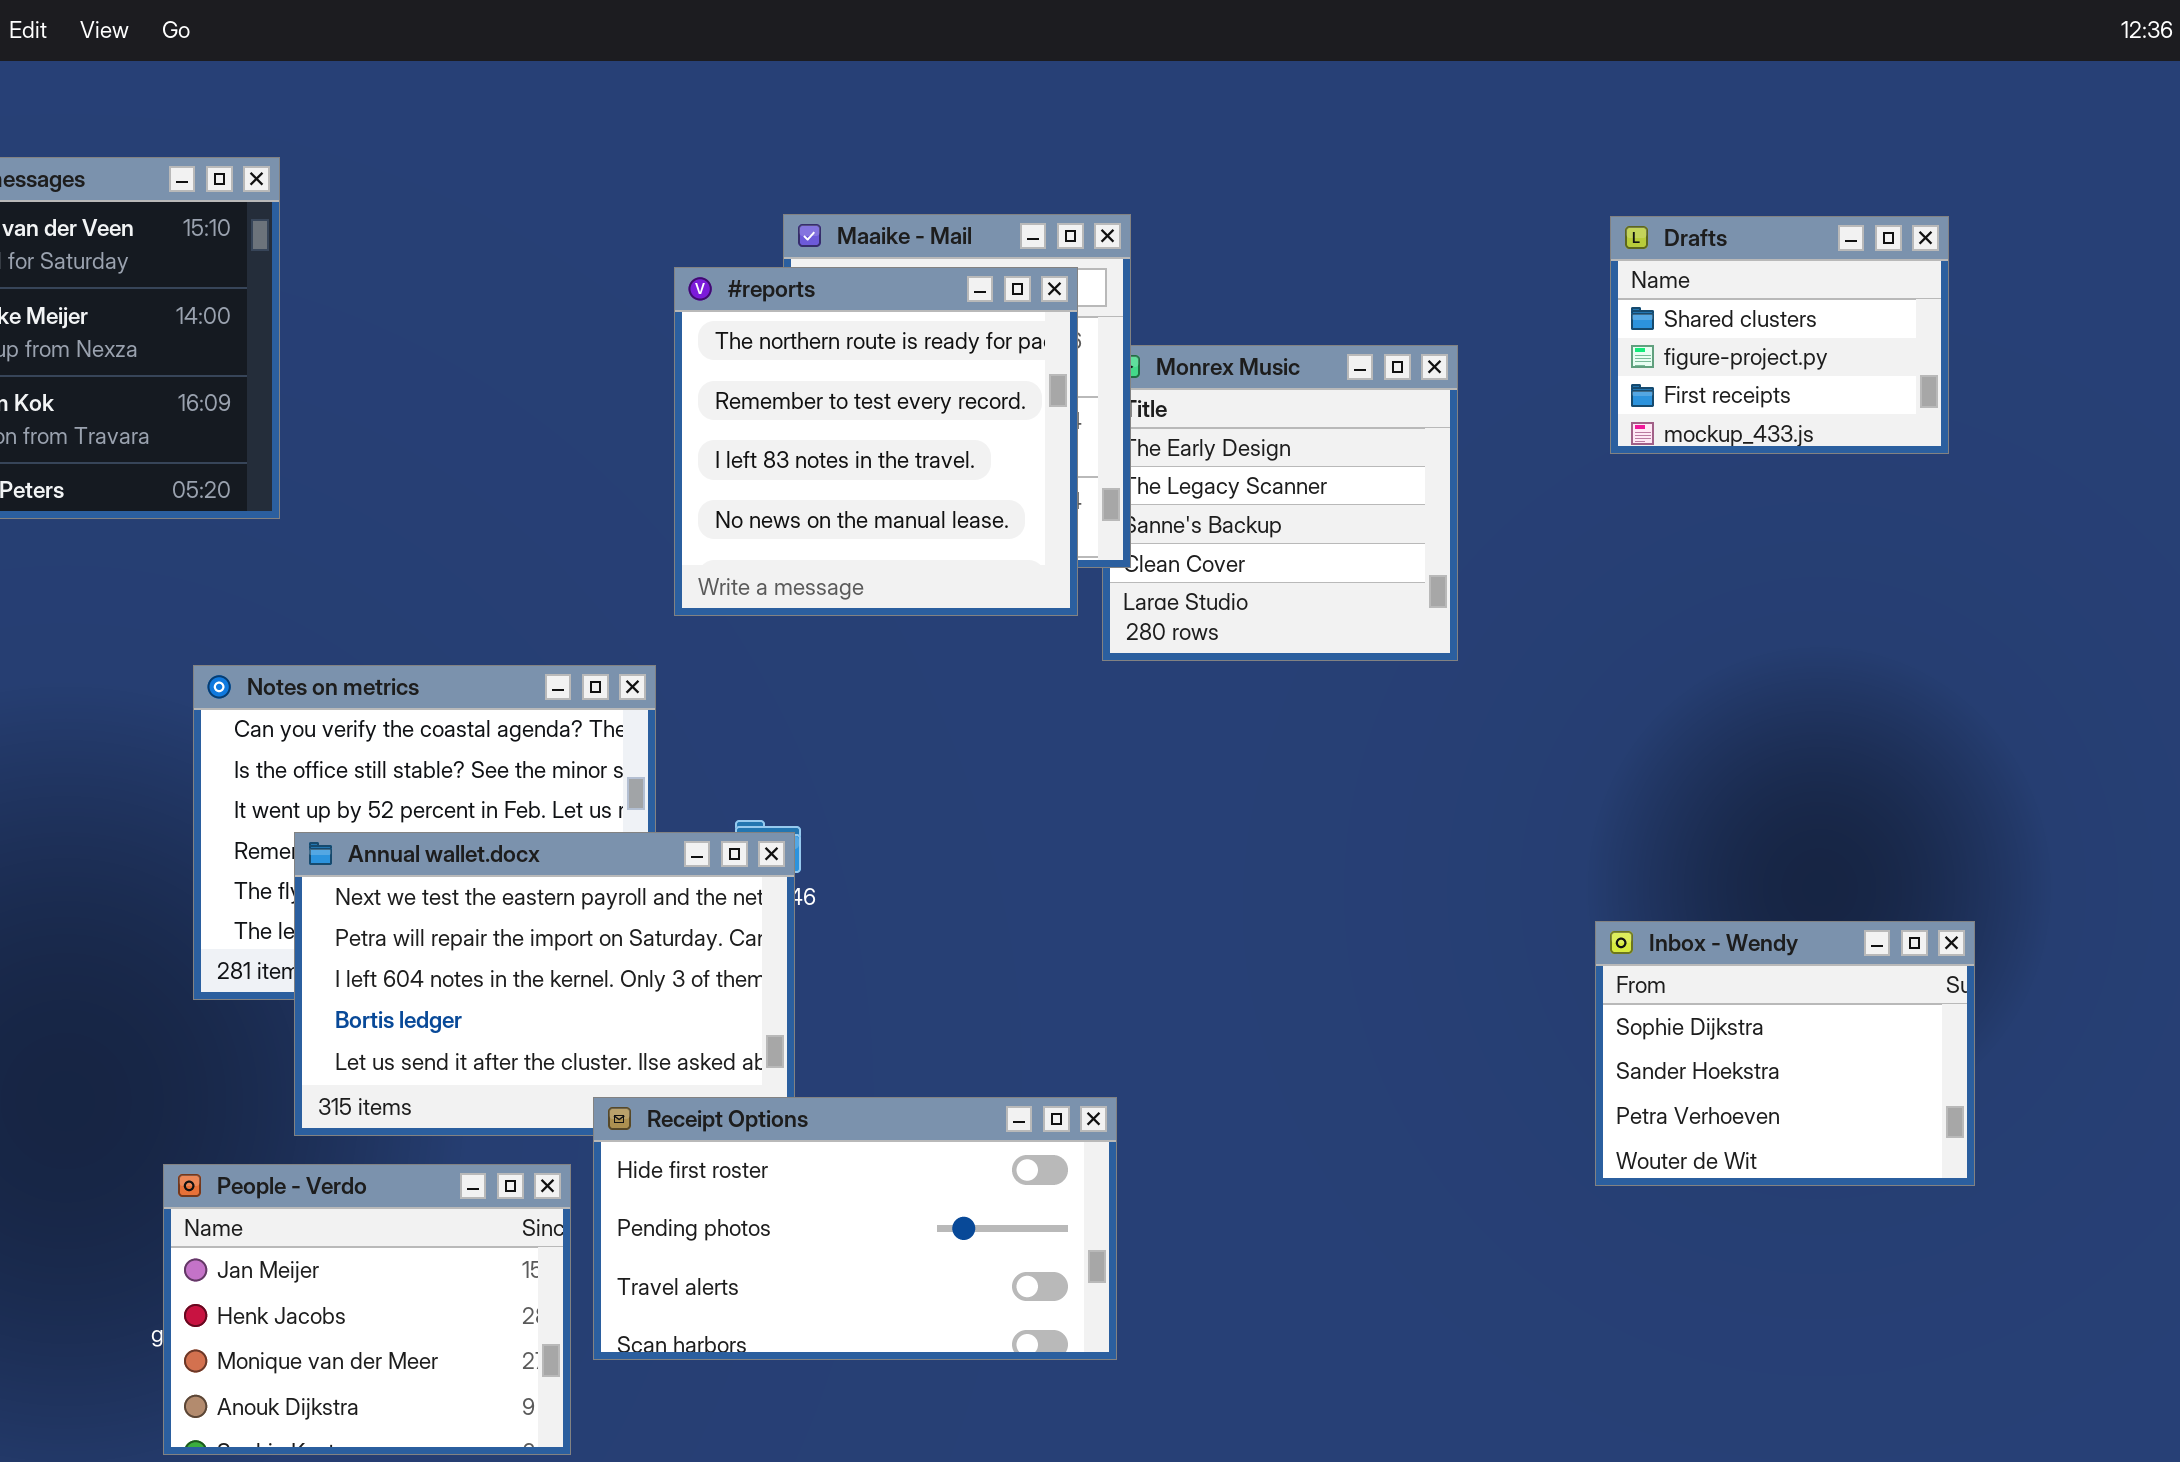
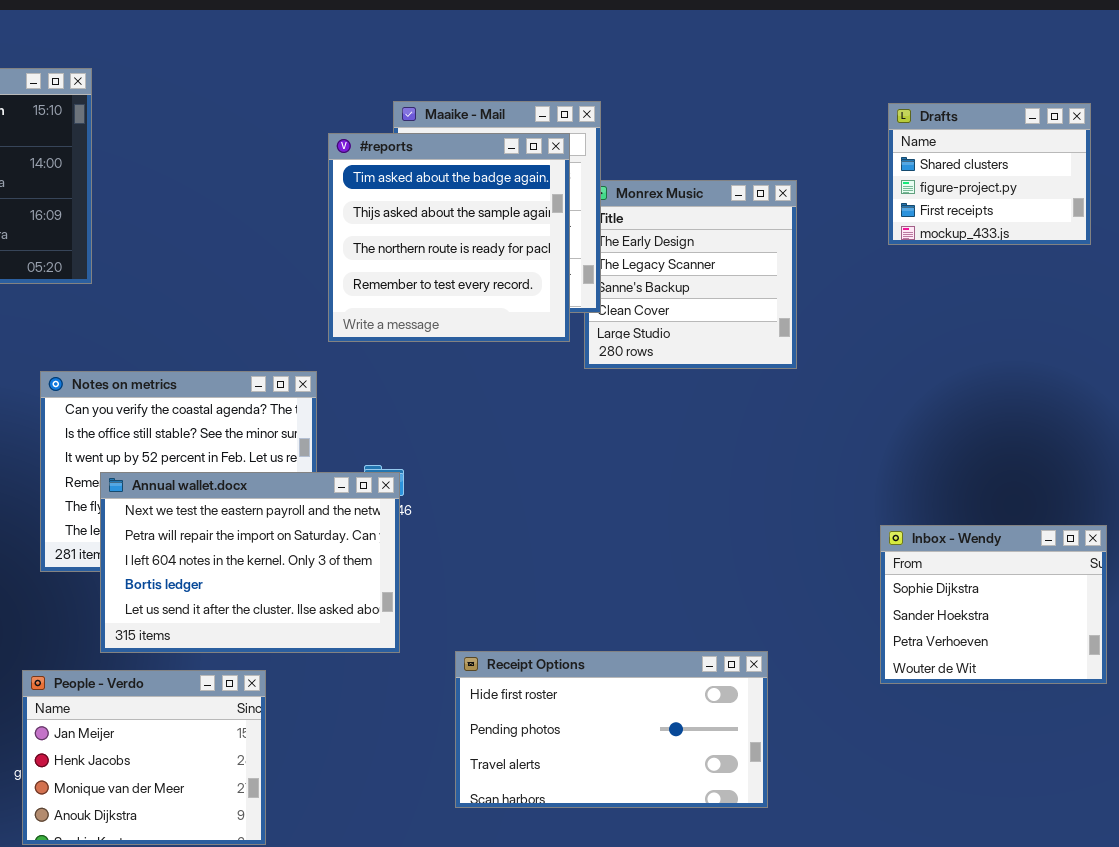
#reports: [674,267,1078,616] -> [328,133,570,342], scrolled up 2 rows
Receipt Options: [593,1097,1117,1360] -> [455,651,768,808], moved

